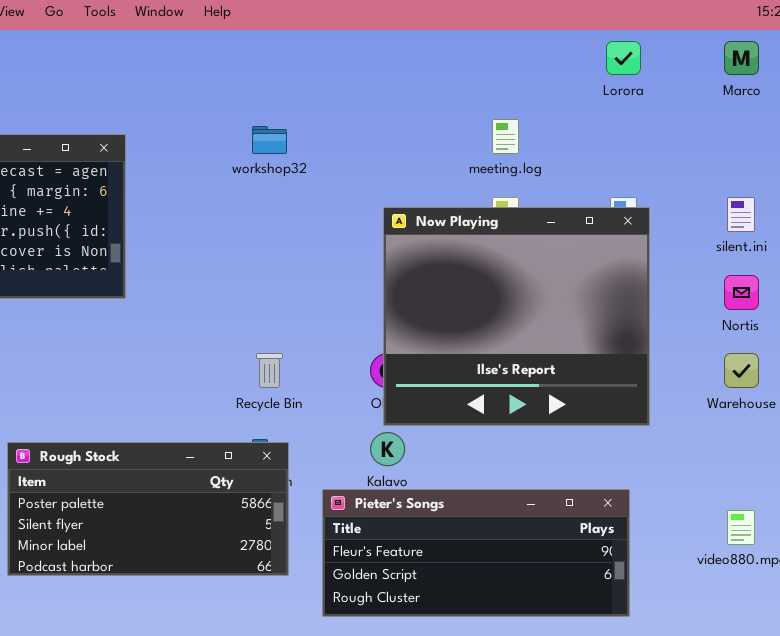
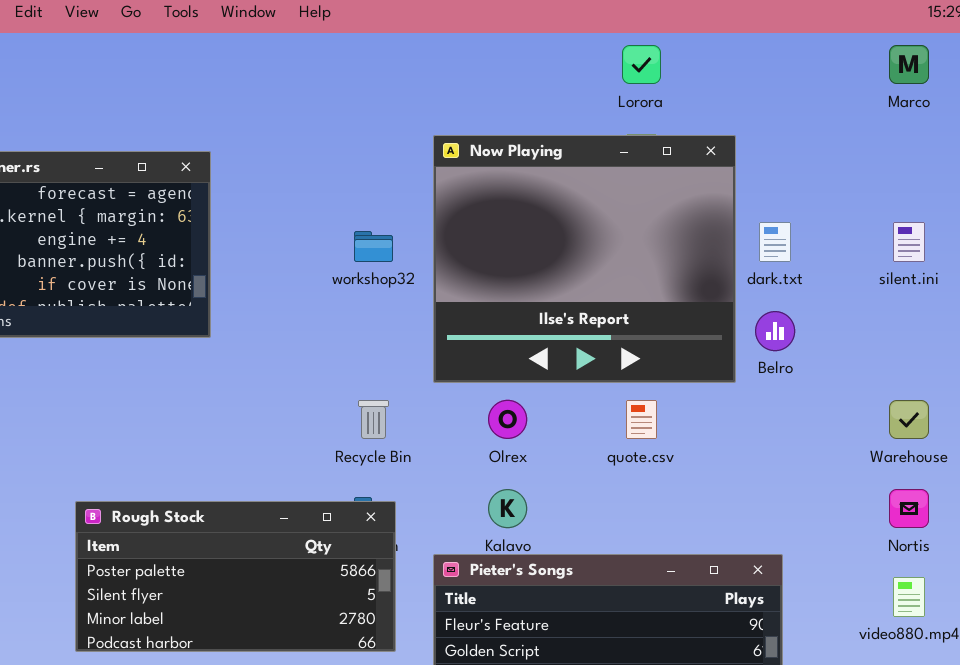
Lorora: [606,41,641,75] -> [622,45,661,84], moved
workshop32: [252,126,287,154] -> [354,231,393,262], moved
Now Playing: [383,207,650,426] -> [433,135,736,383], moved
Nortis: [724,275,759,310] -> [889,489,929,528], moved

